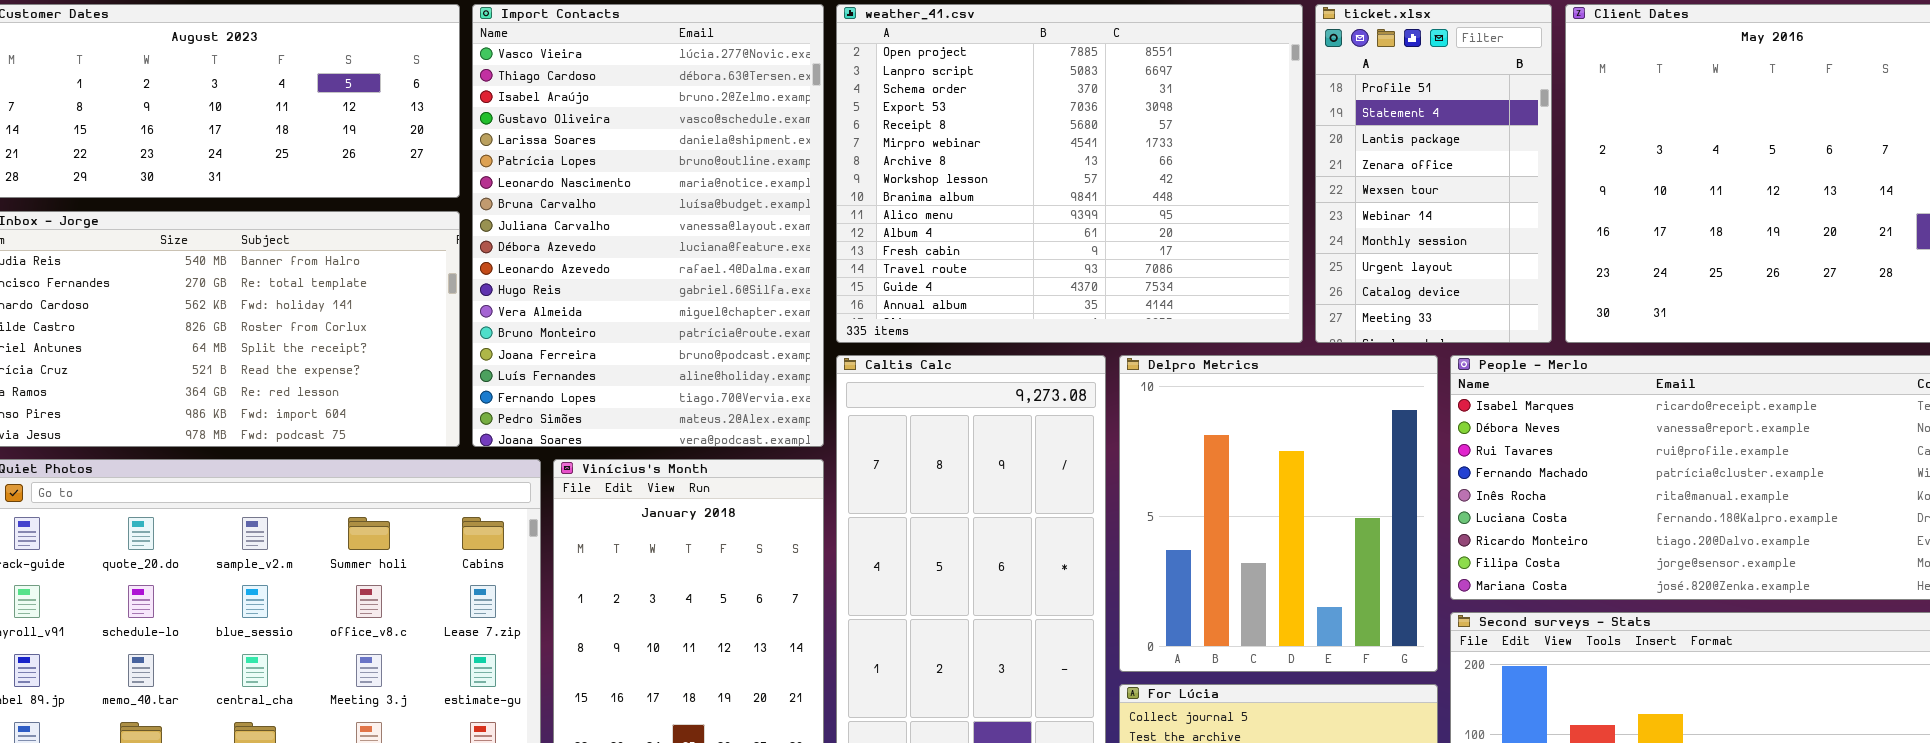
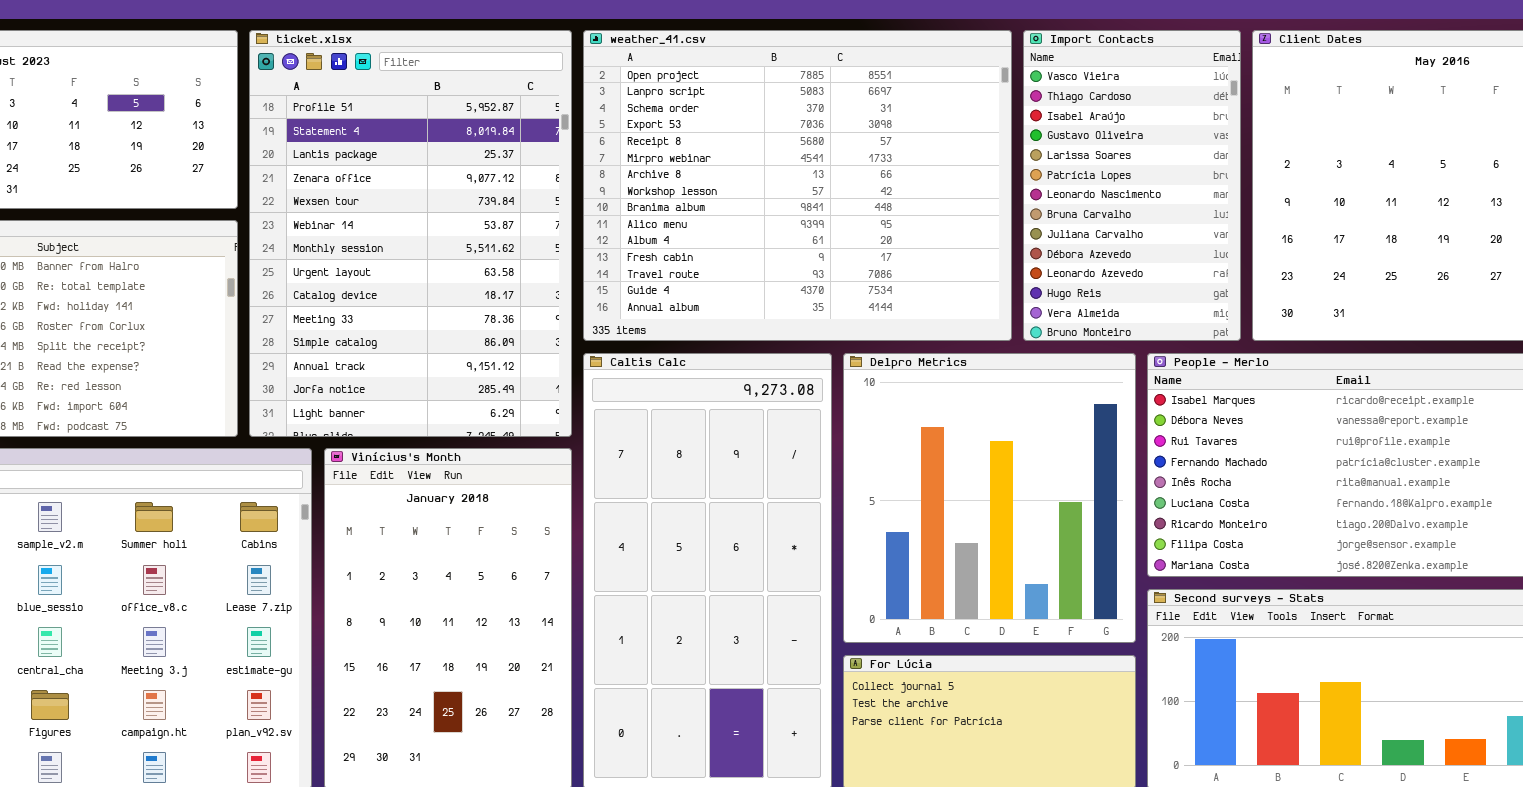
Import Contacts: [472,4,824,447] -> [1023,30,1241,341], moved, resized
ticket.xlsx: [1315,4,1552,343] -> [249,30,572,437], moved, resized

